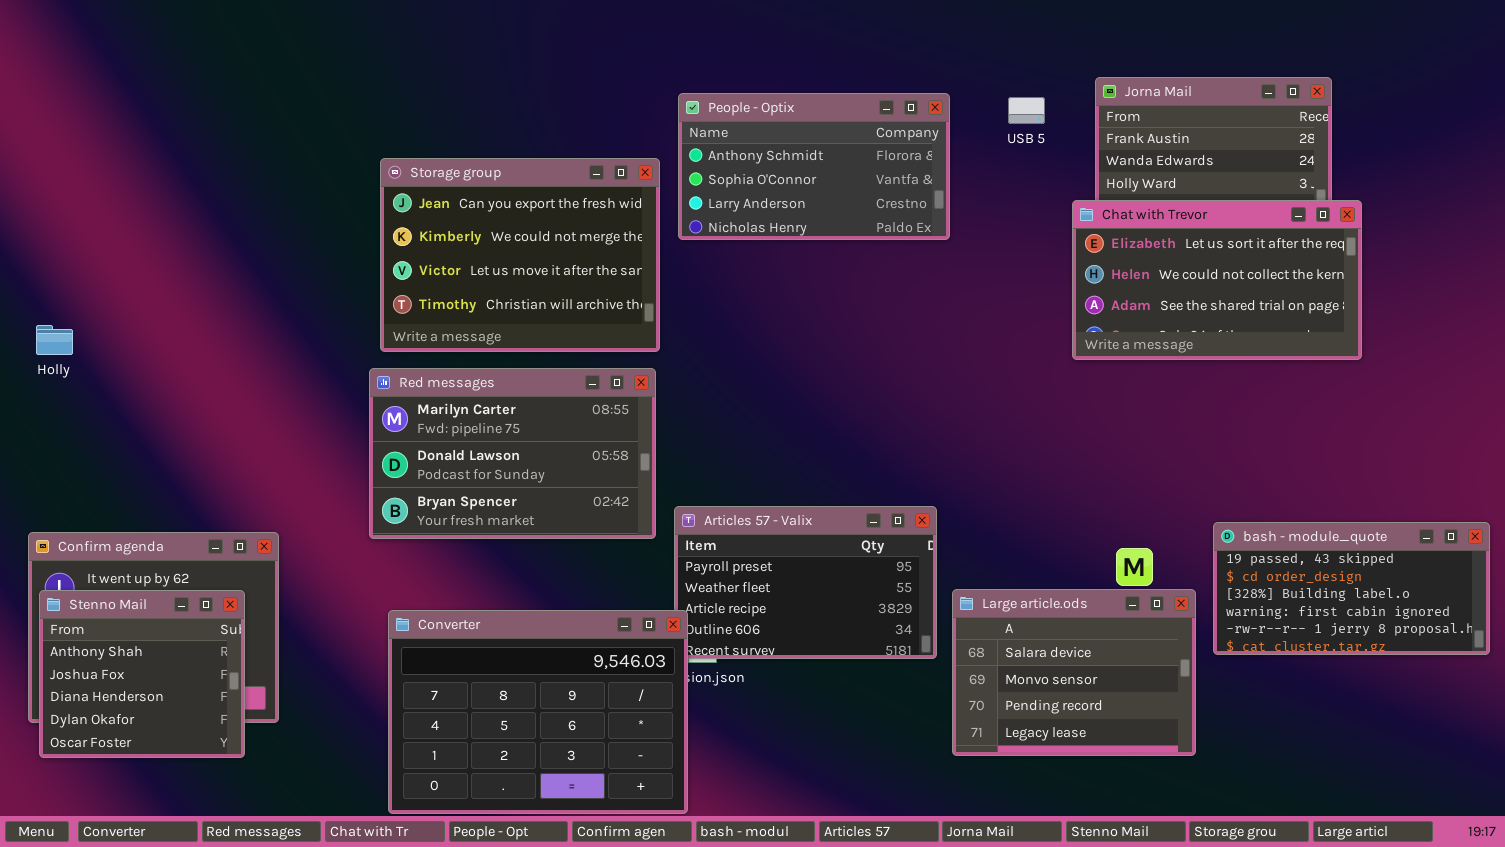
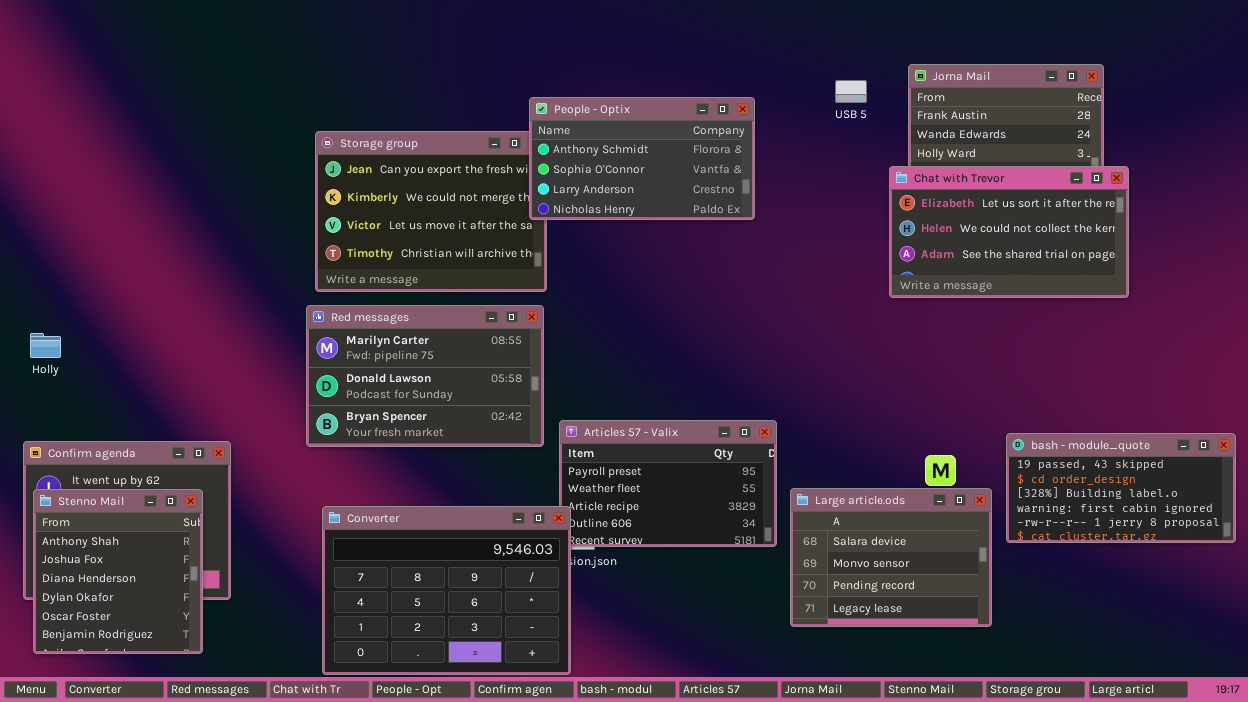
People - Optix: [678,93,950,240] -> [529,97,755,220], moved
Holly: [36,325,73,355] -> [30,333,61,358], moved
Stenno Mail: [39,590,245,758] -> [33,489,203,654], resized

